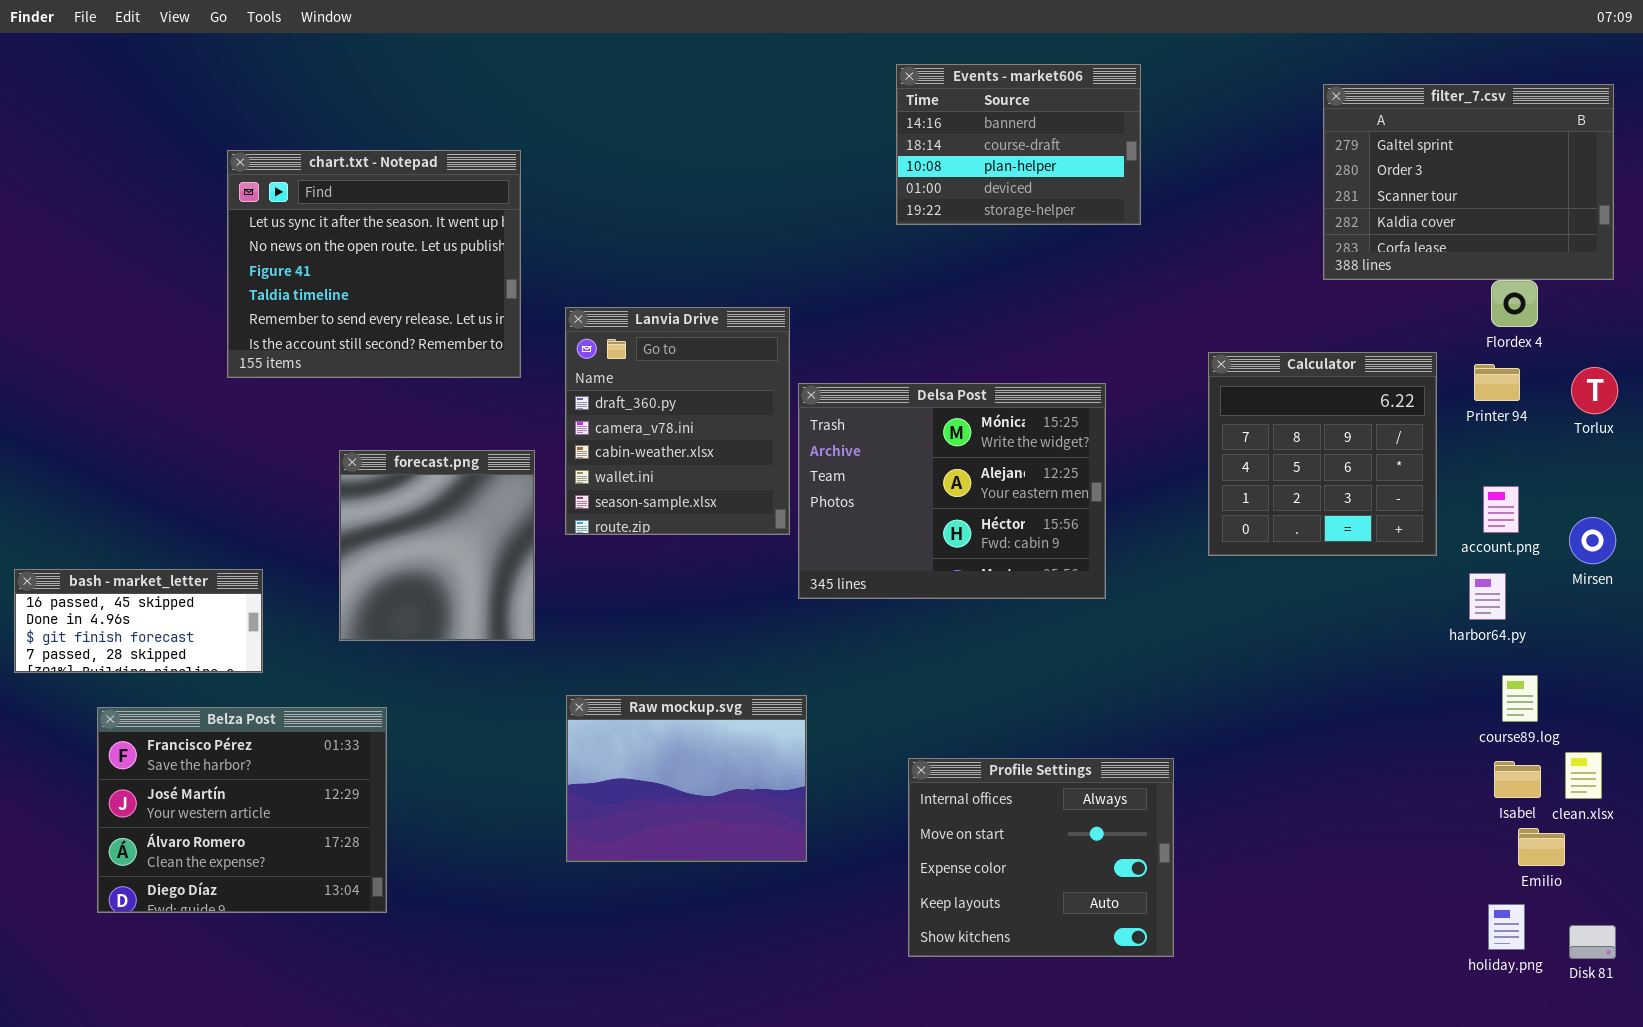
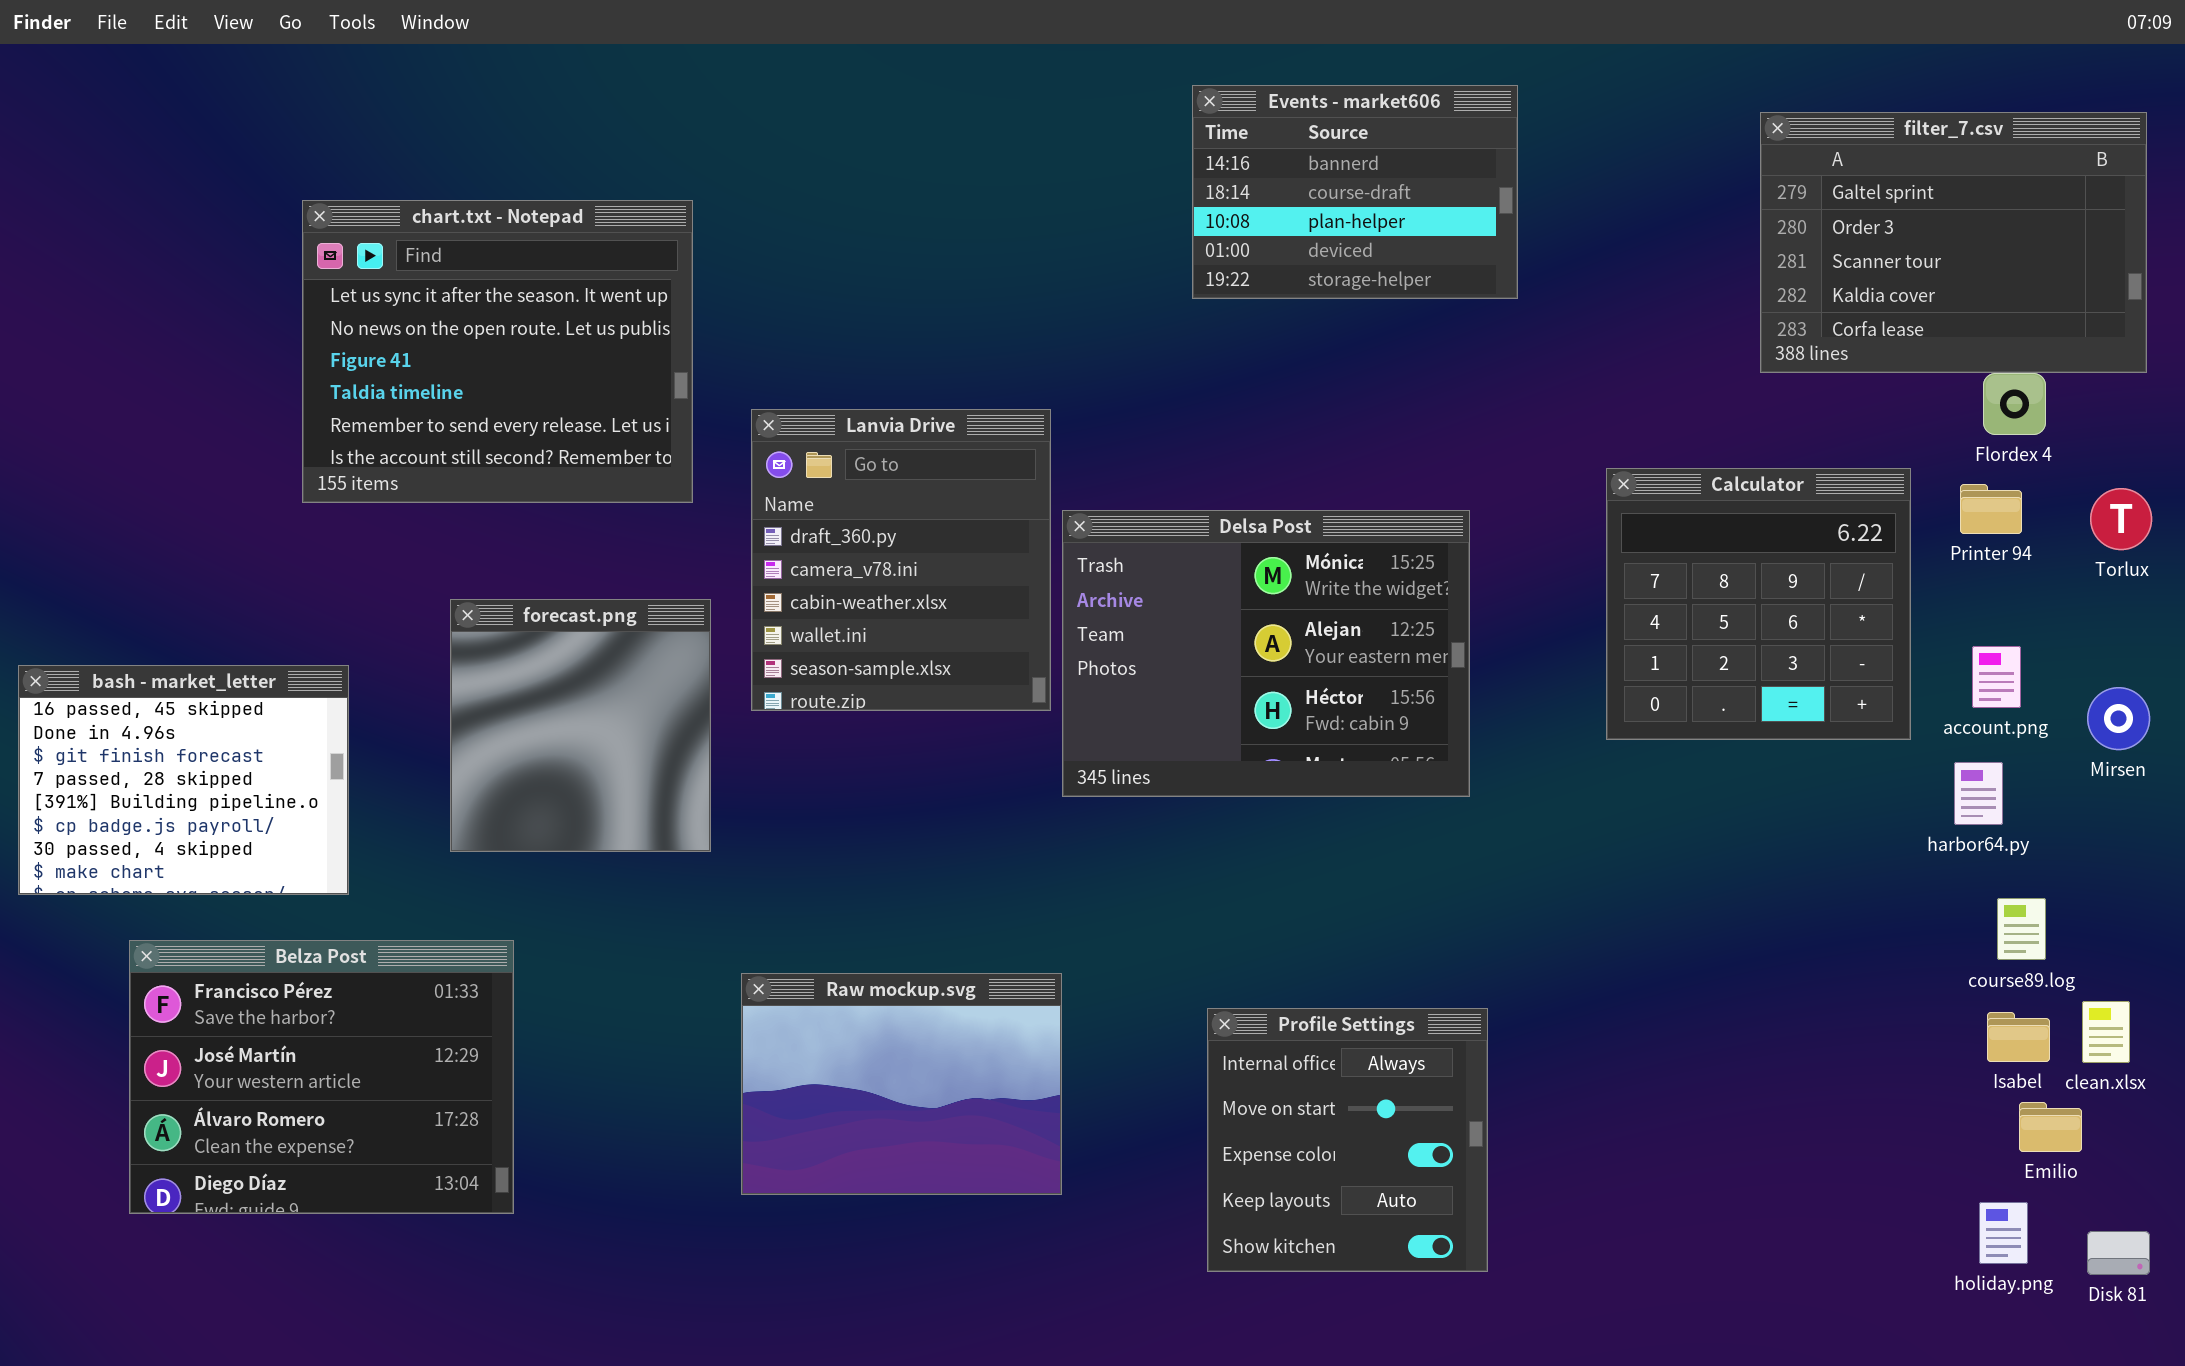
bash - market_letter: [14,569,263,673] -> [18,665,349,895], resized
Raw mockup.svg: [566,695,807,862] -> [741,973,1062,1195], moved
Profile Settings: [908,758,1174,957] -> [1207,1008,1488,1272], resized

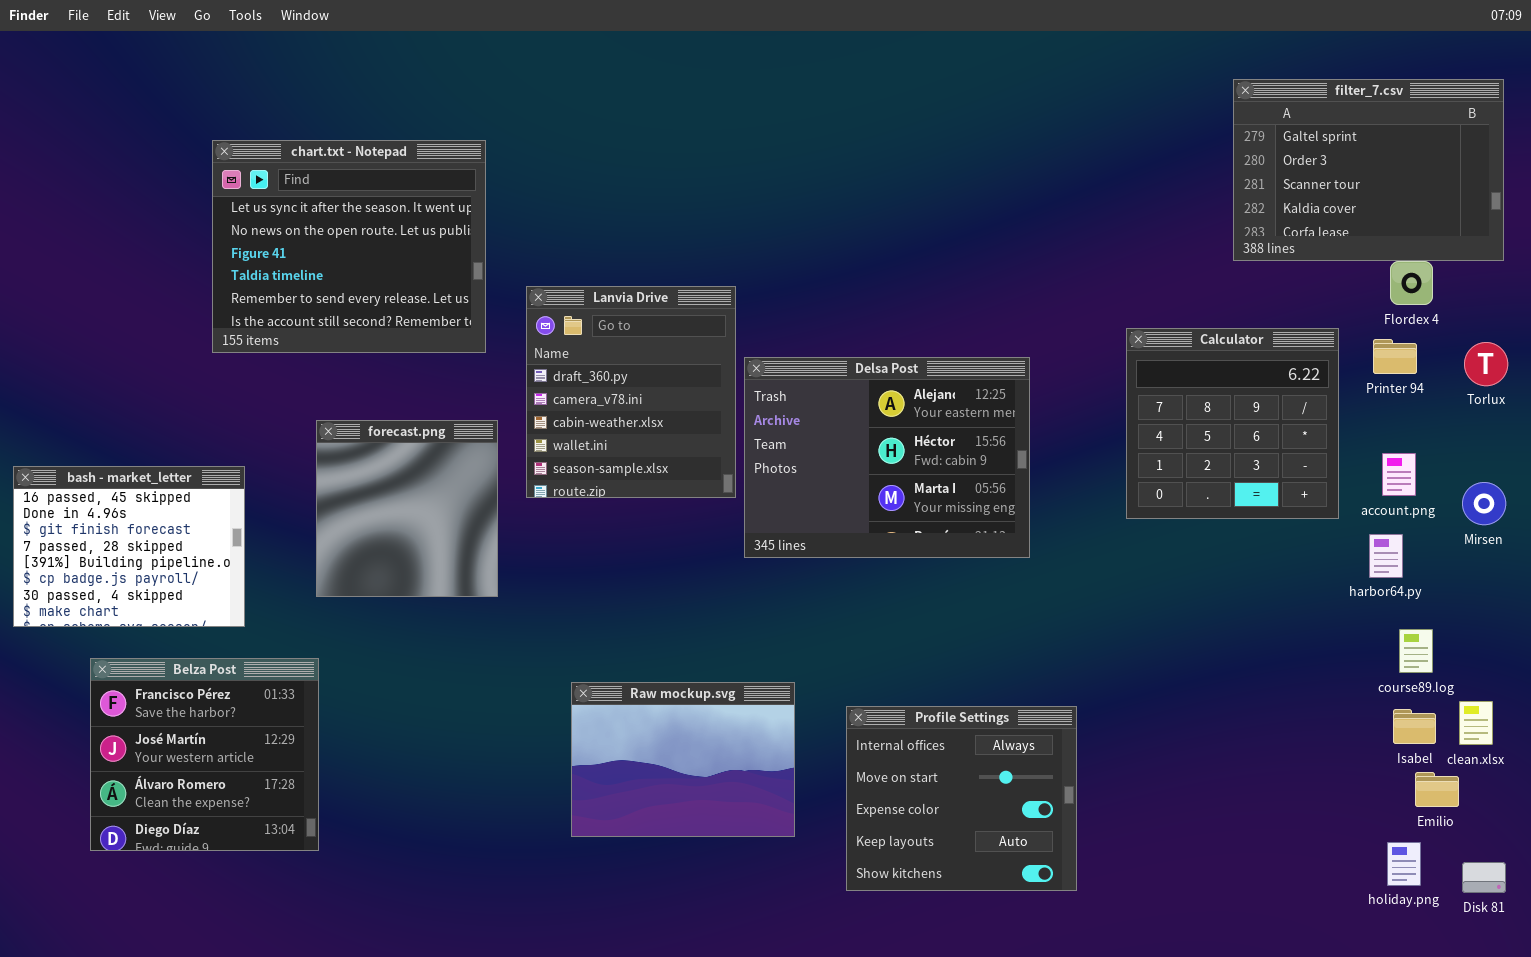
Events - market606: [1192,85,1518,299] -> none, closed
Delsa Post: [1062,510,1470,797] -> [744,357,1030,558], scrolled down 1 row
Belza Post: [129,940,514,1214] -> [90,658,319,851], resized
Raw mockup.svg: [741,973,1062,1195] -> [571,682,795,837], moved
Profile Settings: [1207,1008,1488,1272] -> [846,706,1077,891], resized

